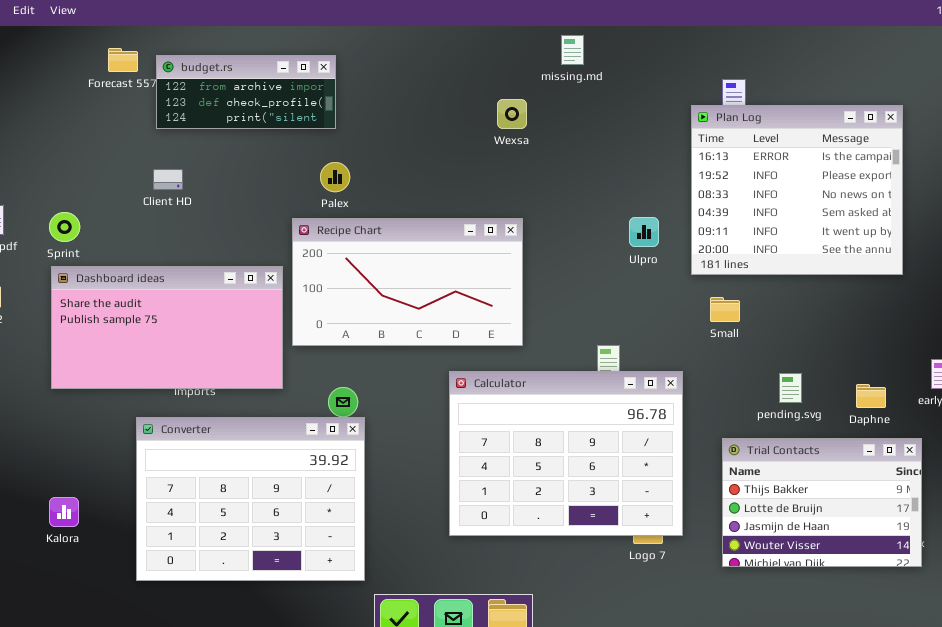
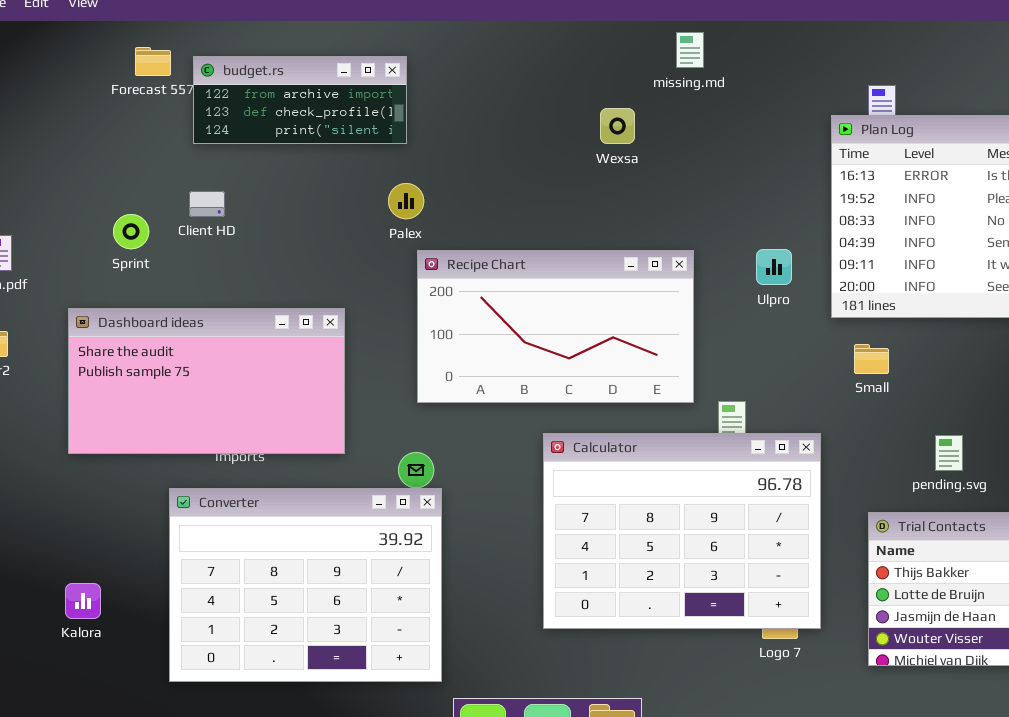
Sprint: [49,212,80,242] -> [113,214,149,249], moved
Recipe Chart: [292,218,523,346] -> [417,250,694,403], moved

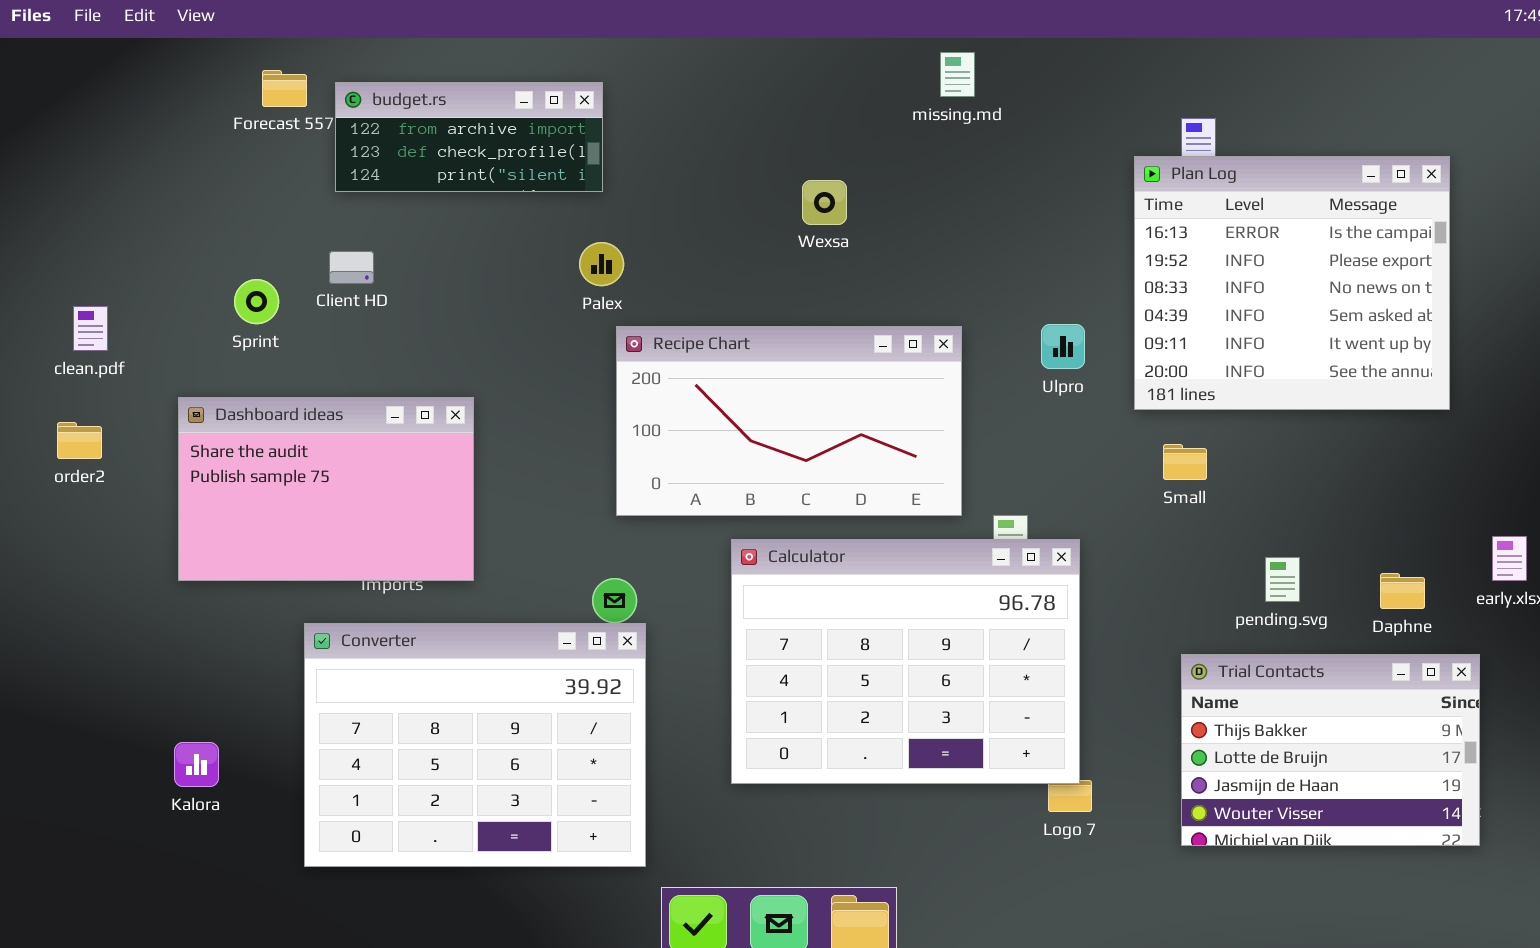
Wexsa: [600,108,635,144] -> [802,180,847,225], moved
Dashboard ideas: [68,308,345,454] -> [178,397,474,581], resized
Calculator: [543,433,821,629] -> [731,539,1080,784], moved

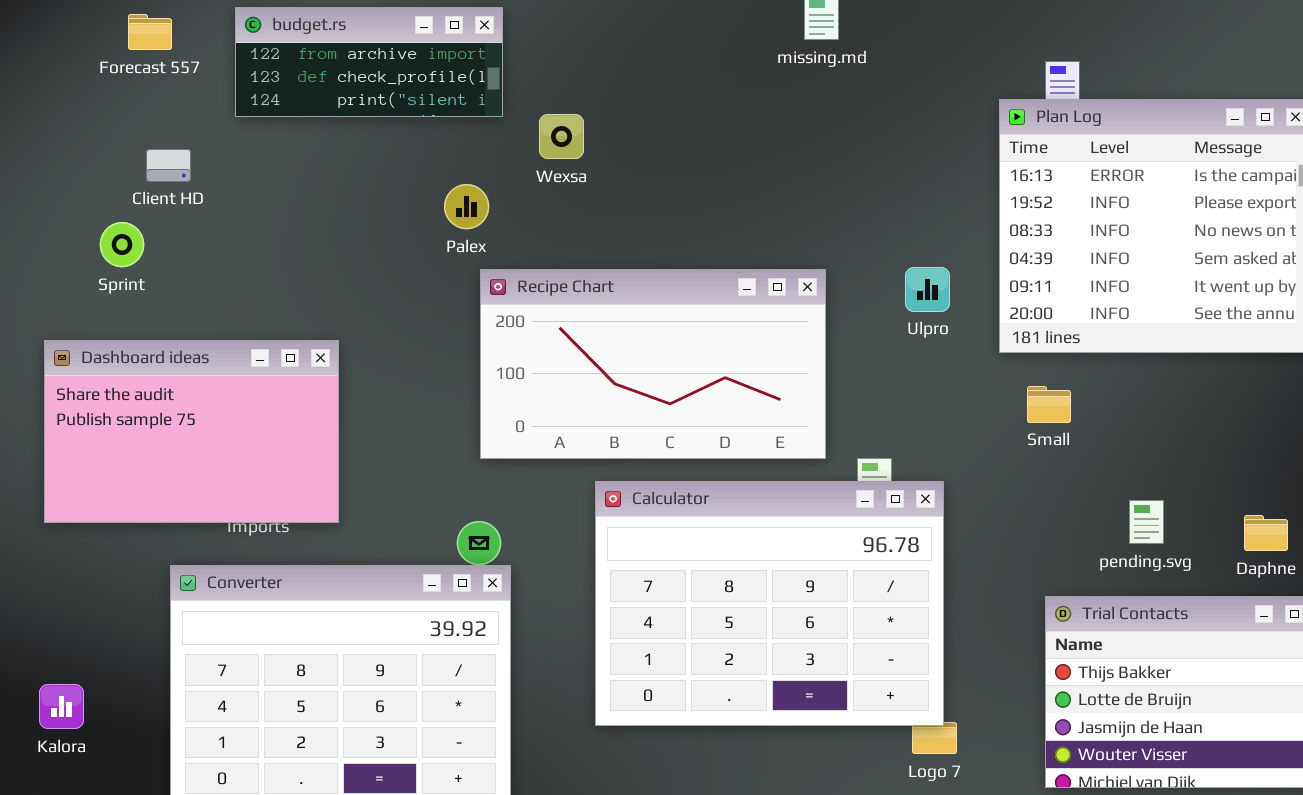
budget.rs: [335,82,603,192] -> [235,7,503,117], moved
Wexsa: [802,180,847,225] -> [539,114,584,159], moved
Client HD: [329,251,374,284] -> [146,149,191,182], moved

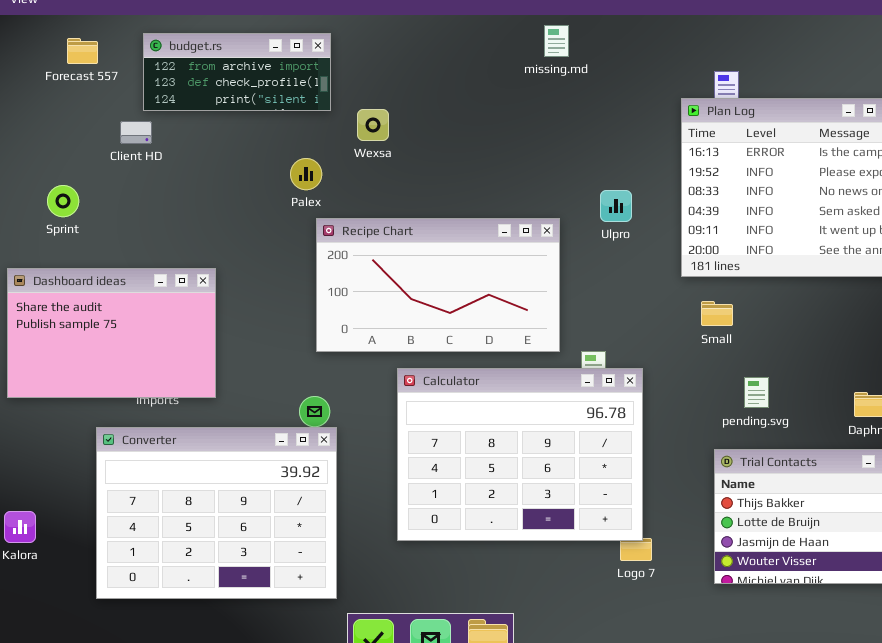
Client HD: [146,149,191,182] -> [120,121,152,144], moved
Ulpro: [905,267,950,312] -> [600,190,632,222], moved
pending.svg: [1129,500,1164,544] -> [744,377,769,408], moved

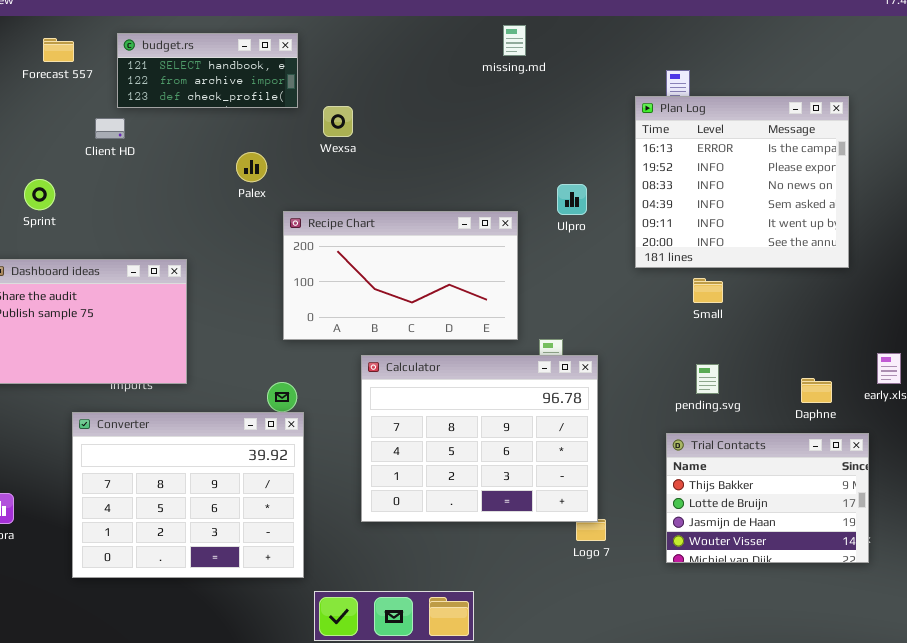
budget.rs: [143,33,331,111] -> [117,33,298,108], scrolled up 1 row
Palex: [290,158,322,190] -> [236,152,267,182], moved
Small: [701,301,733,326] -> [693,278,723,303], moved

